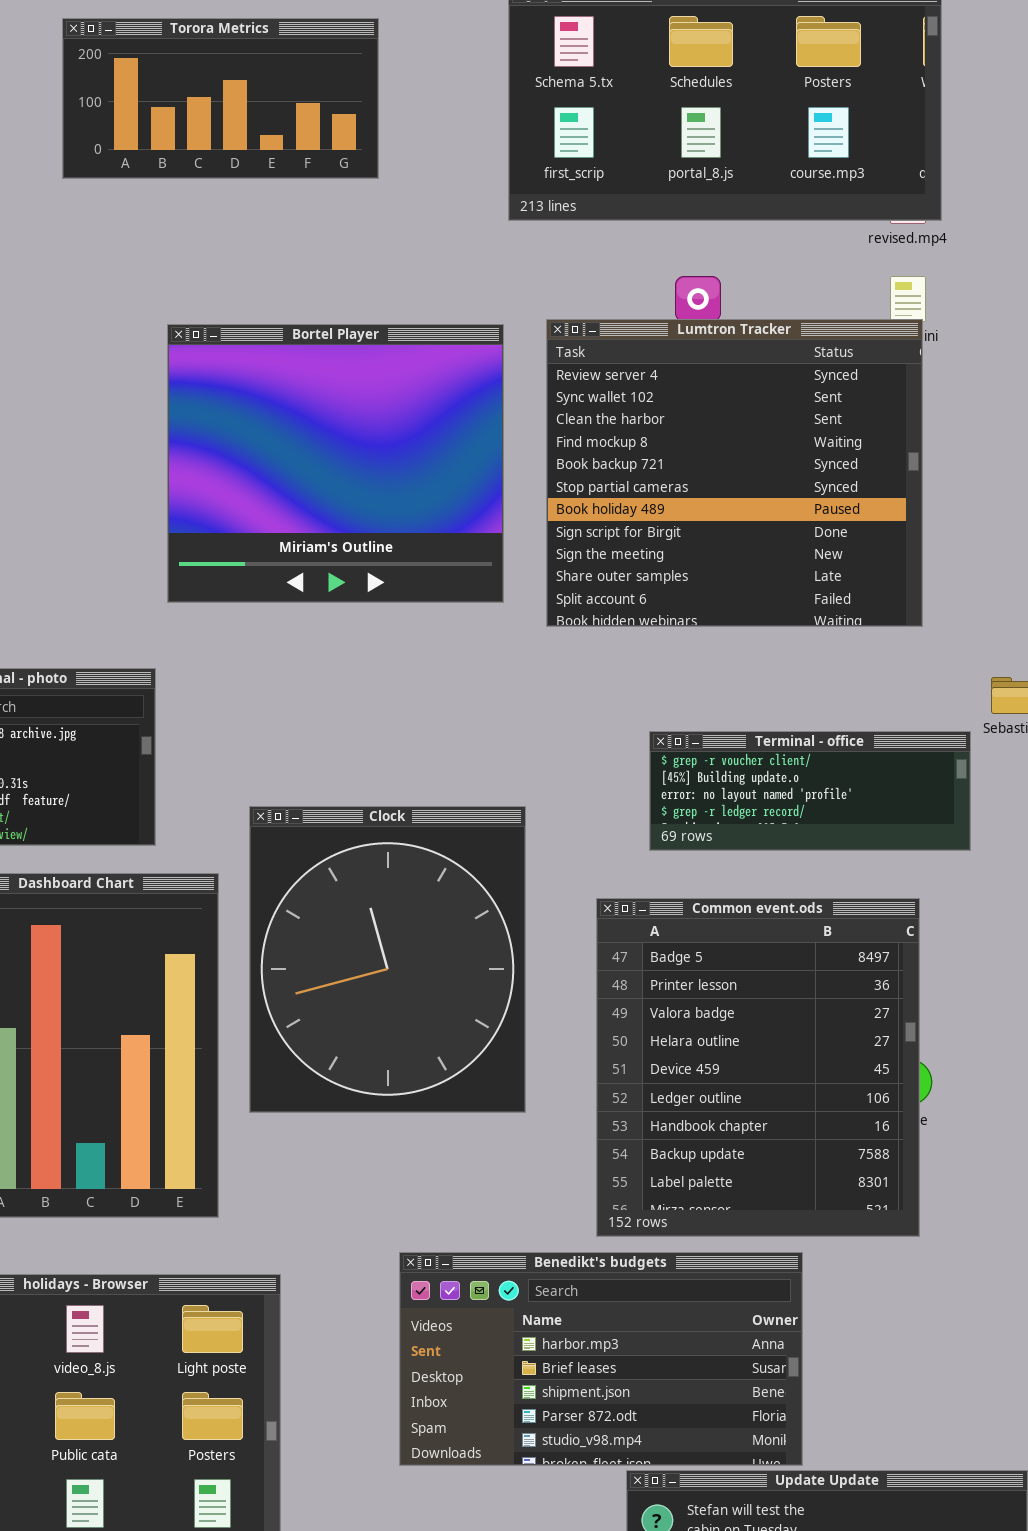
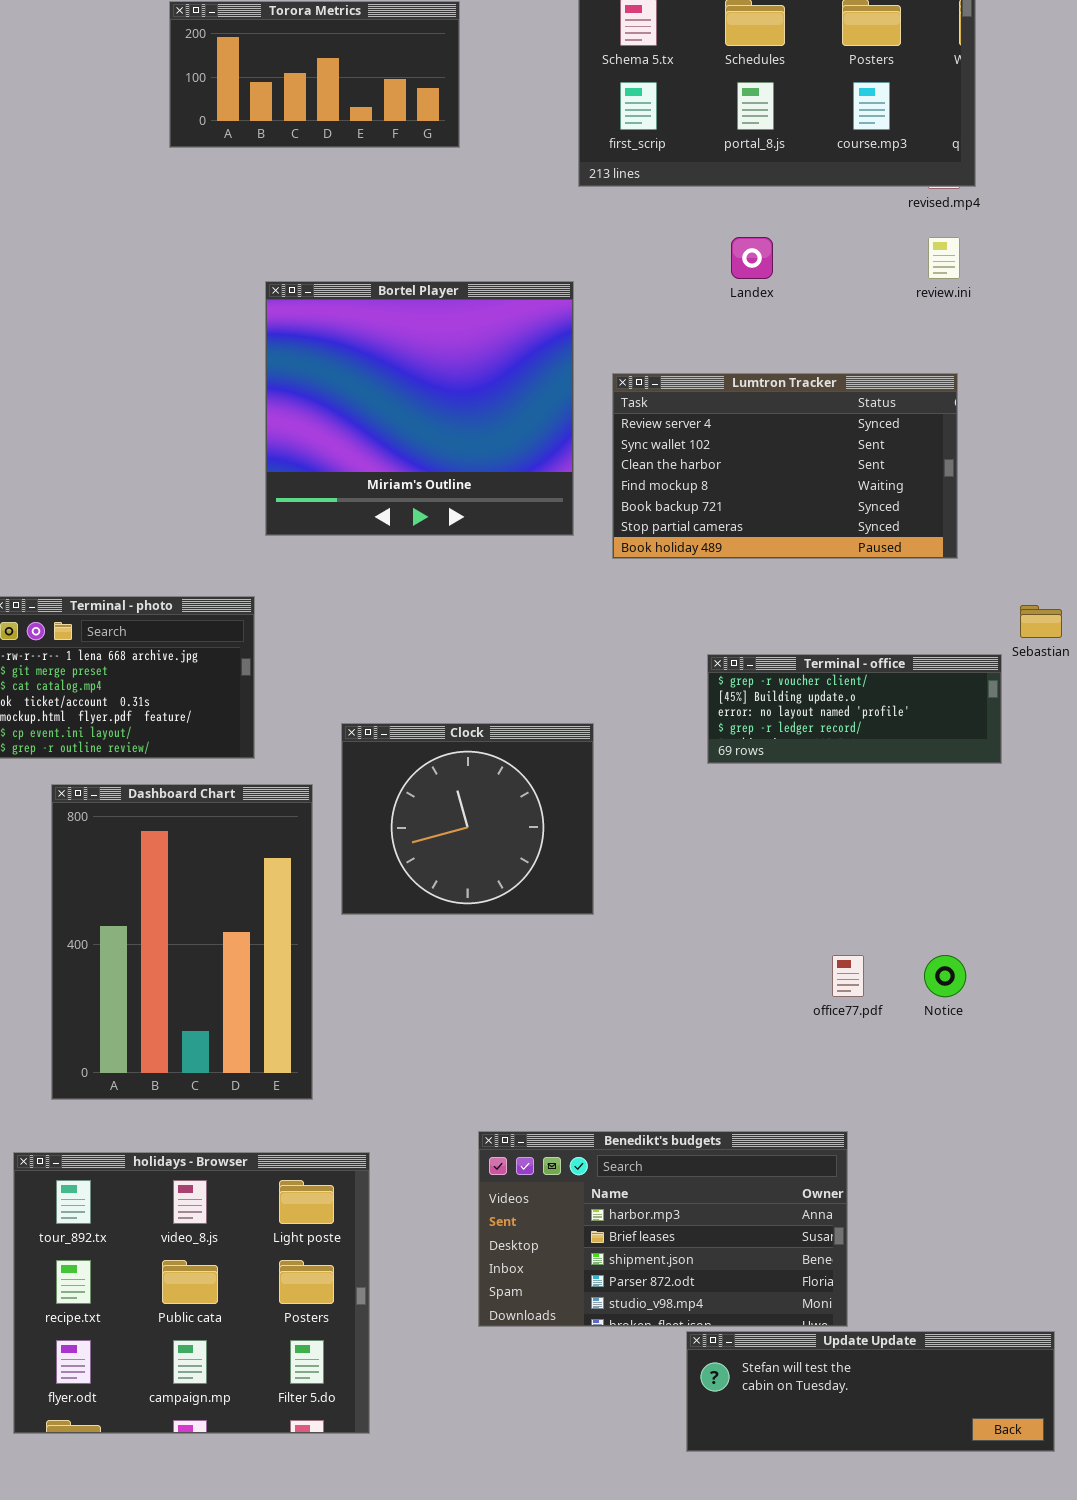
Lumtron Tracker: [546,319,923,627] -> [612,373,958,559], resized
Clock: [249,806,526,1113] -> [341,723,594,915], resized
Common event.ods: [596,898,920,1237] -> none, closed

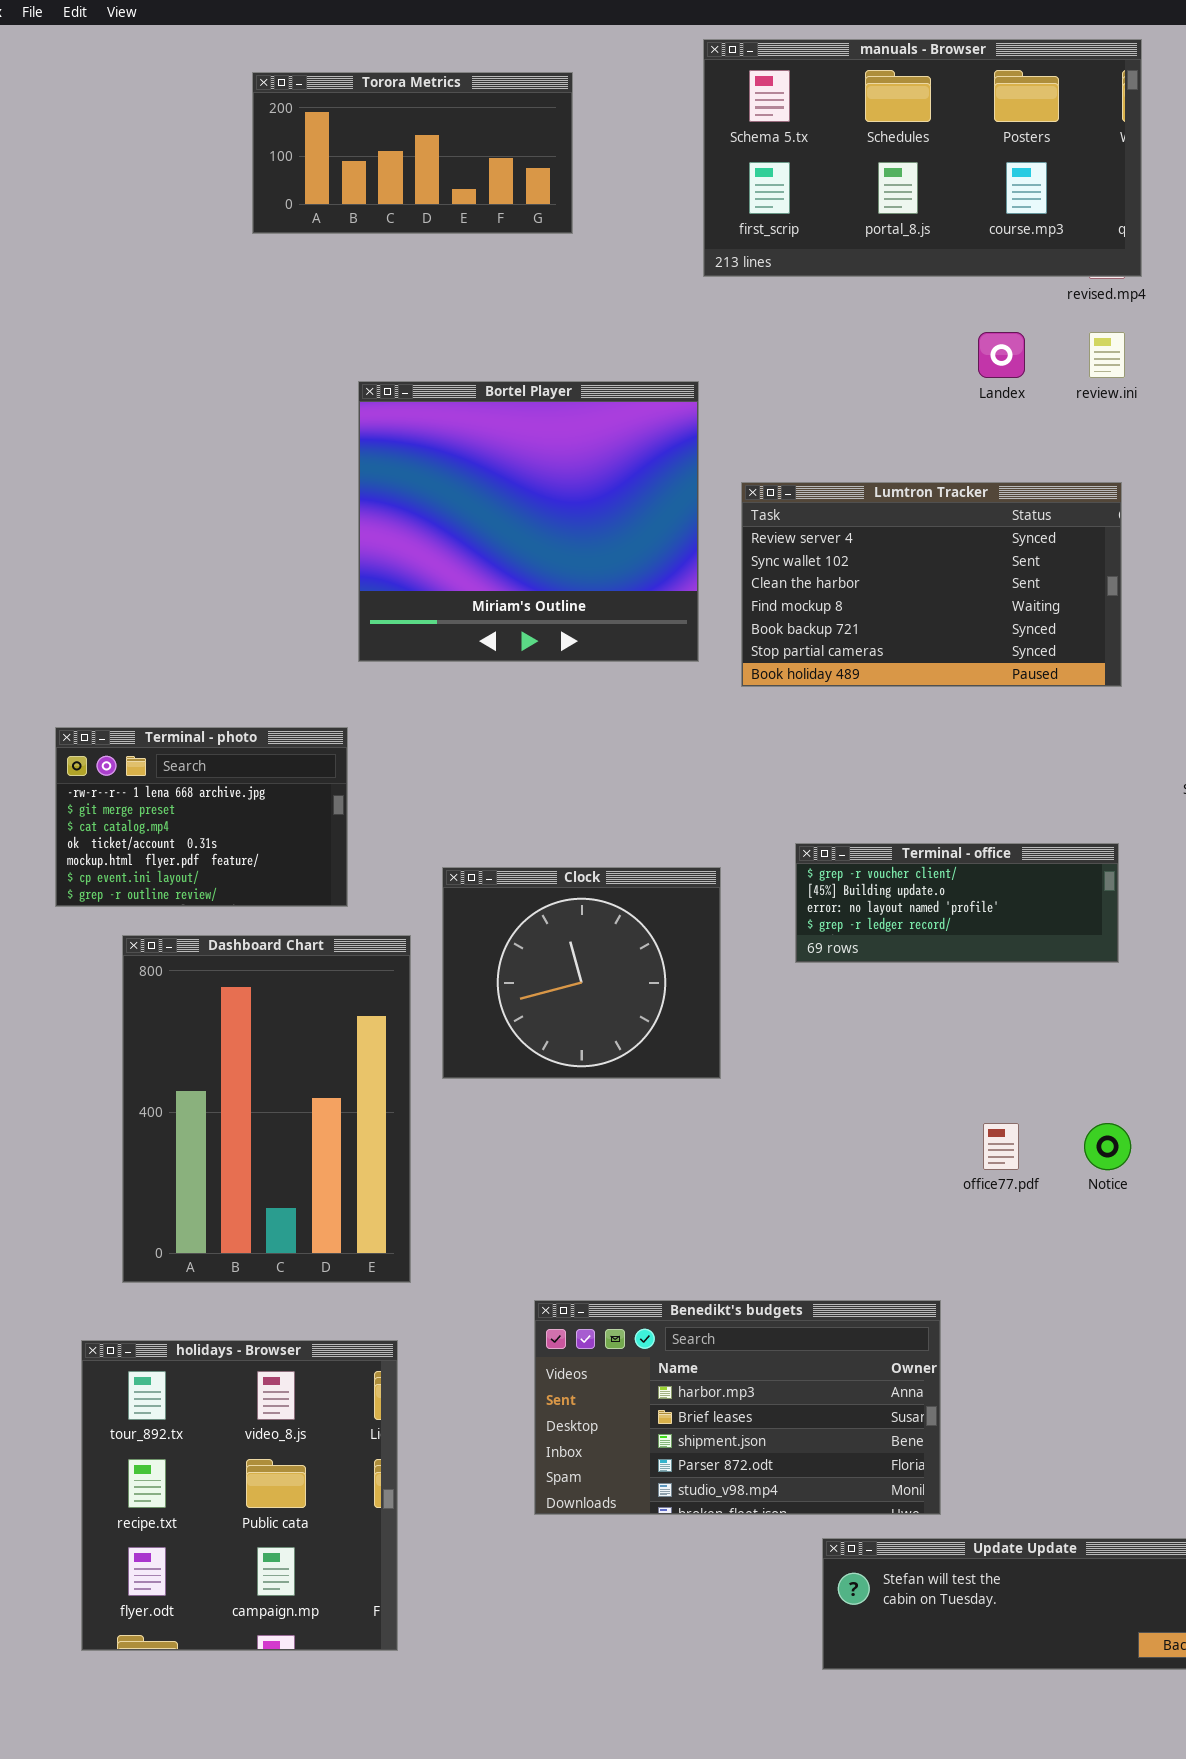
Landex: [731,237,773,279] -> [978,332,1025,378], moved
Terminal - office: [707,654,1002,764] -> [795,843,1119,963], moved
Benedikt's budgets: [478,1131,848,1327] -> [534,1300,941,1515], moved
holidays - Browser: [13,1152,370,1434] -> [81,1340,398,1651], resized

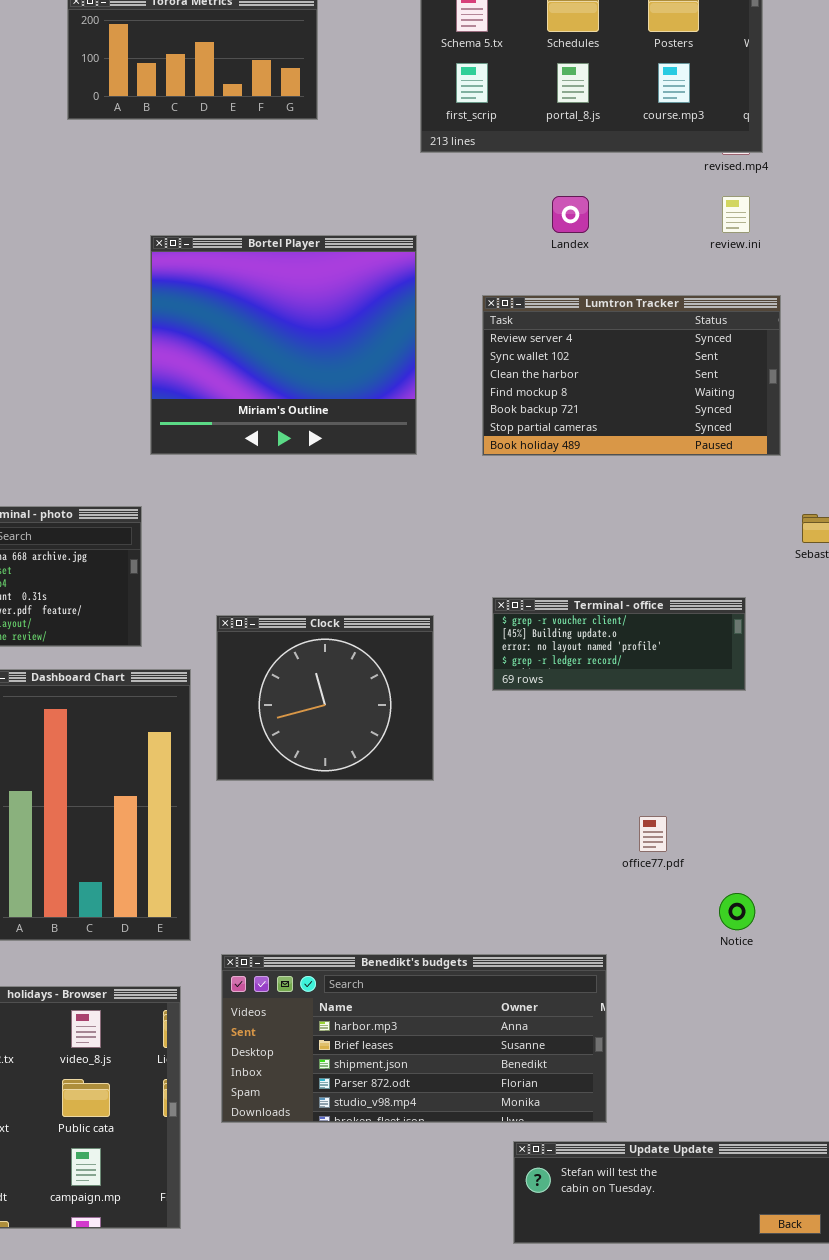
Landex: [978,332,1025,378] -> [552,196,589,233], moved
Lumtron Tracker: [741,482,1122,687] -> [482,295,781,456], moved
Notice: [1084,1123,1131,1170] -> [719,893,755,930], moved
Benedikt's budgets: [534,1300,941,1515] -> [221,954,607,1123], resized

